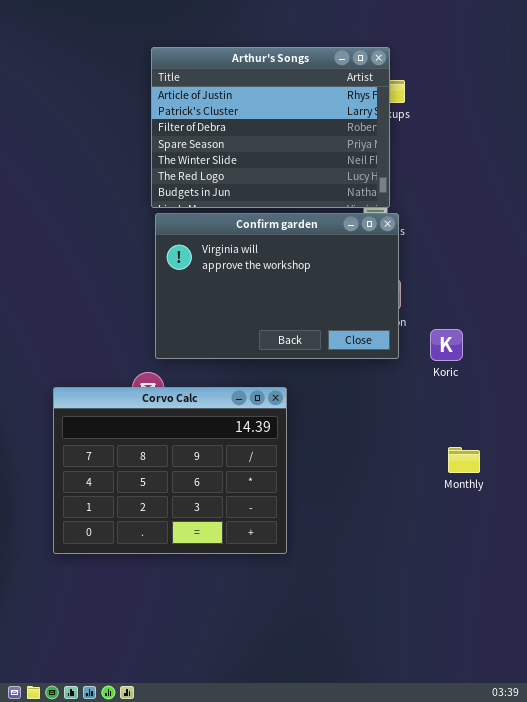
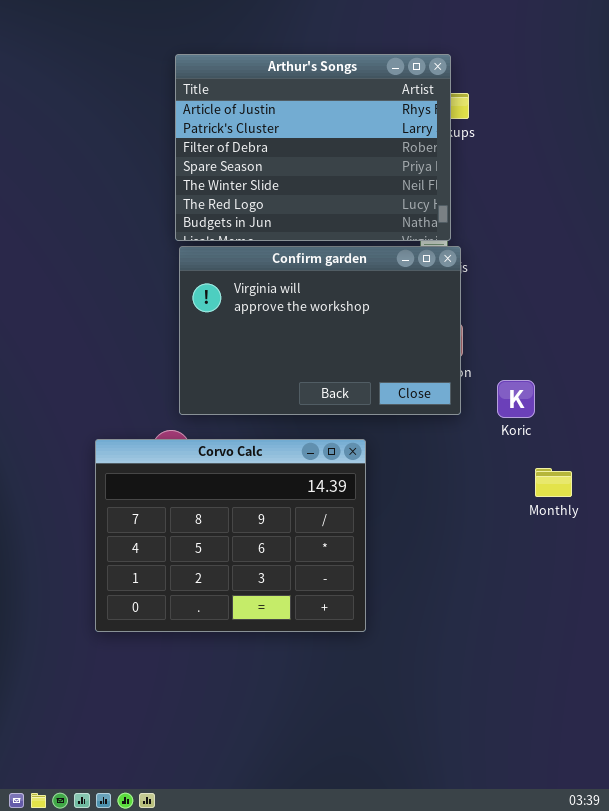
Corvo Calc: [53,387,287,554] -> [95,439,366,632], moved
Monthly: [448,447,480,473] -> [535,468,572,497], moved

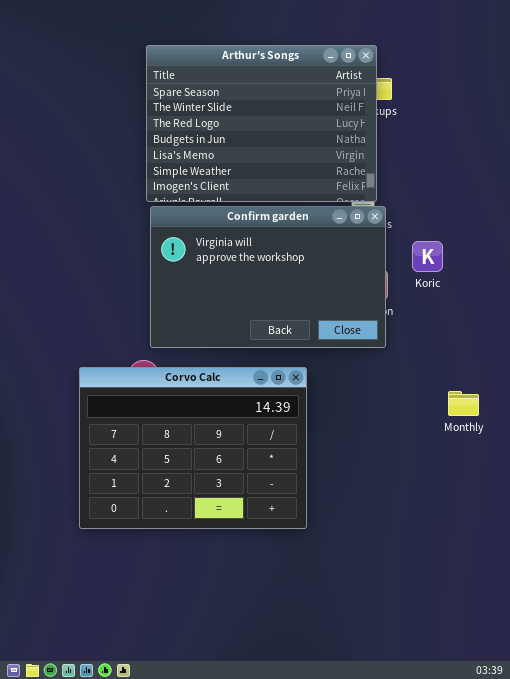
Arthur's Songs: [175,54,451,241] -> [146,45,377,202], scrolled down 3 rows
Koric: [497,380,535,418] -> [412,241,443,272], moved

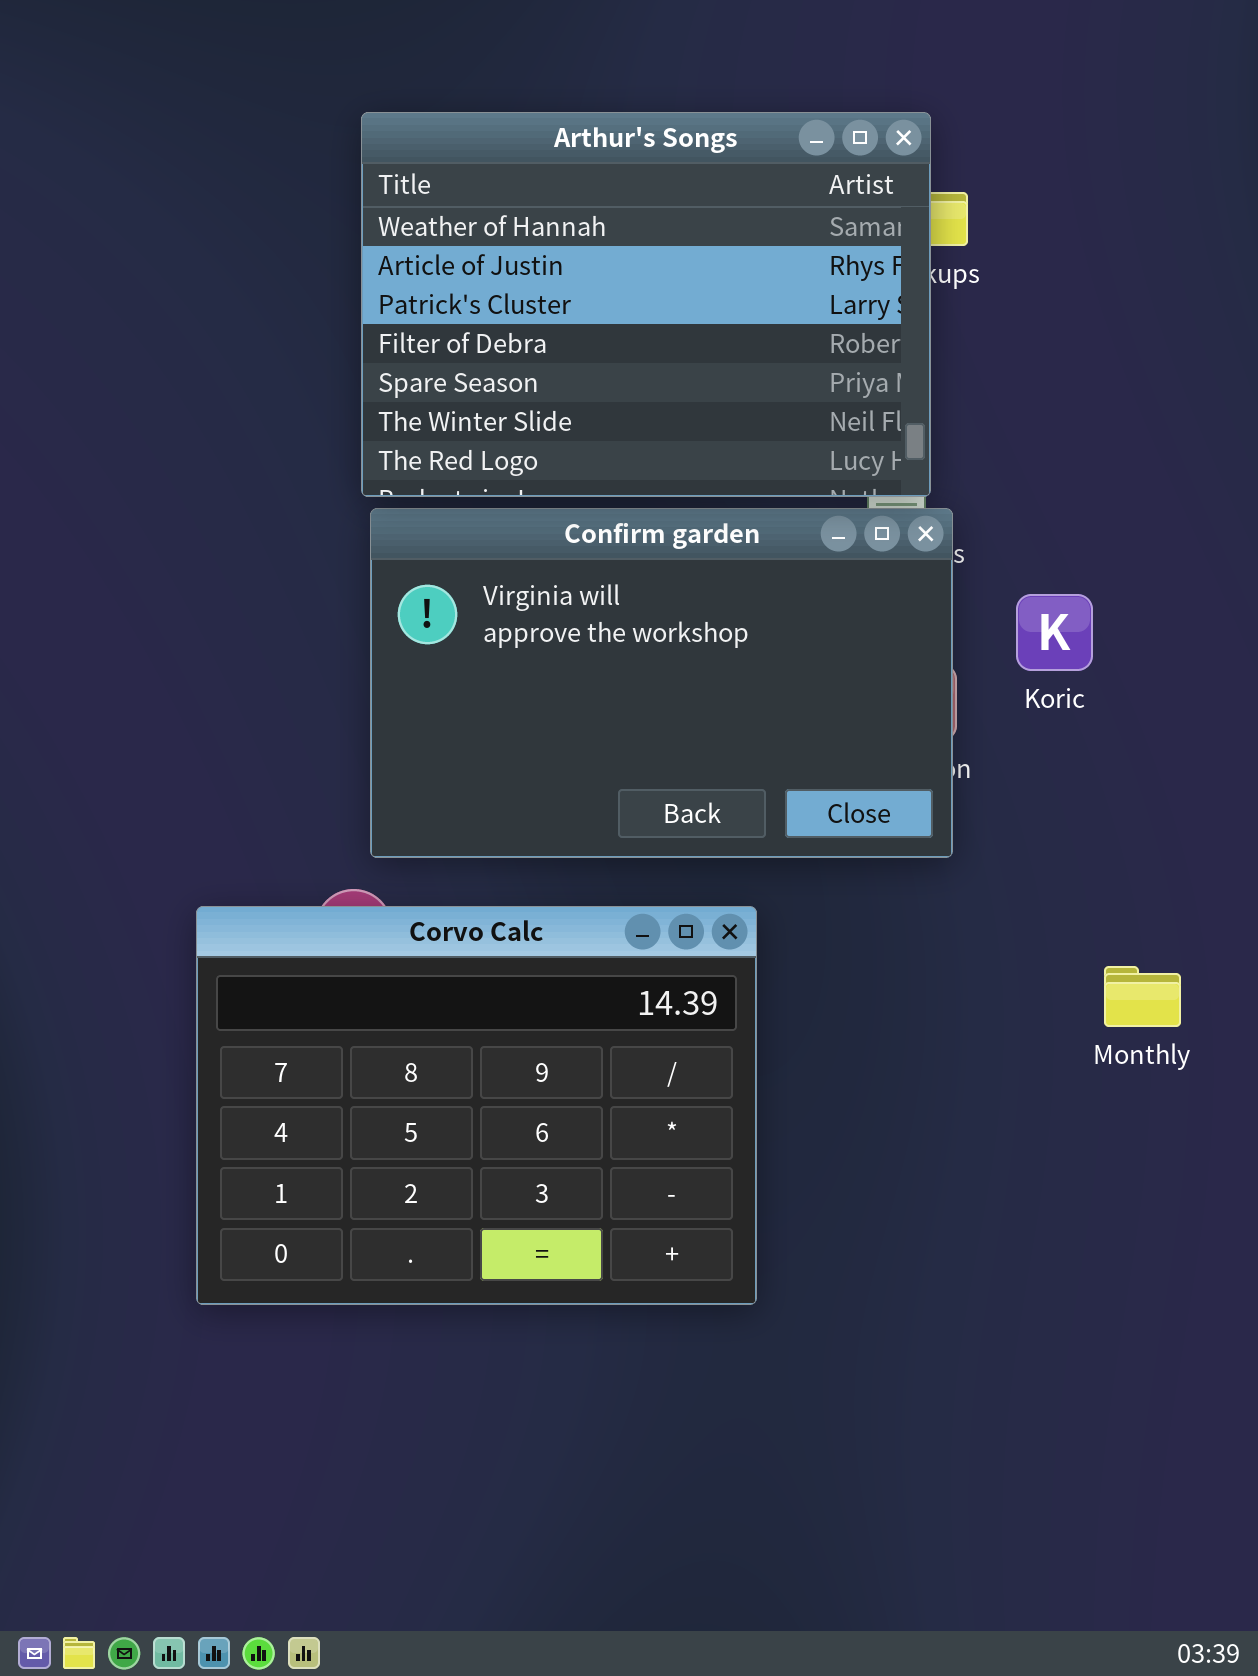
Arthur's Songs: [146,45,377,202] -> [361,112,931,497], scrolled up 4 rows

